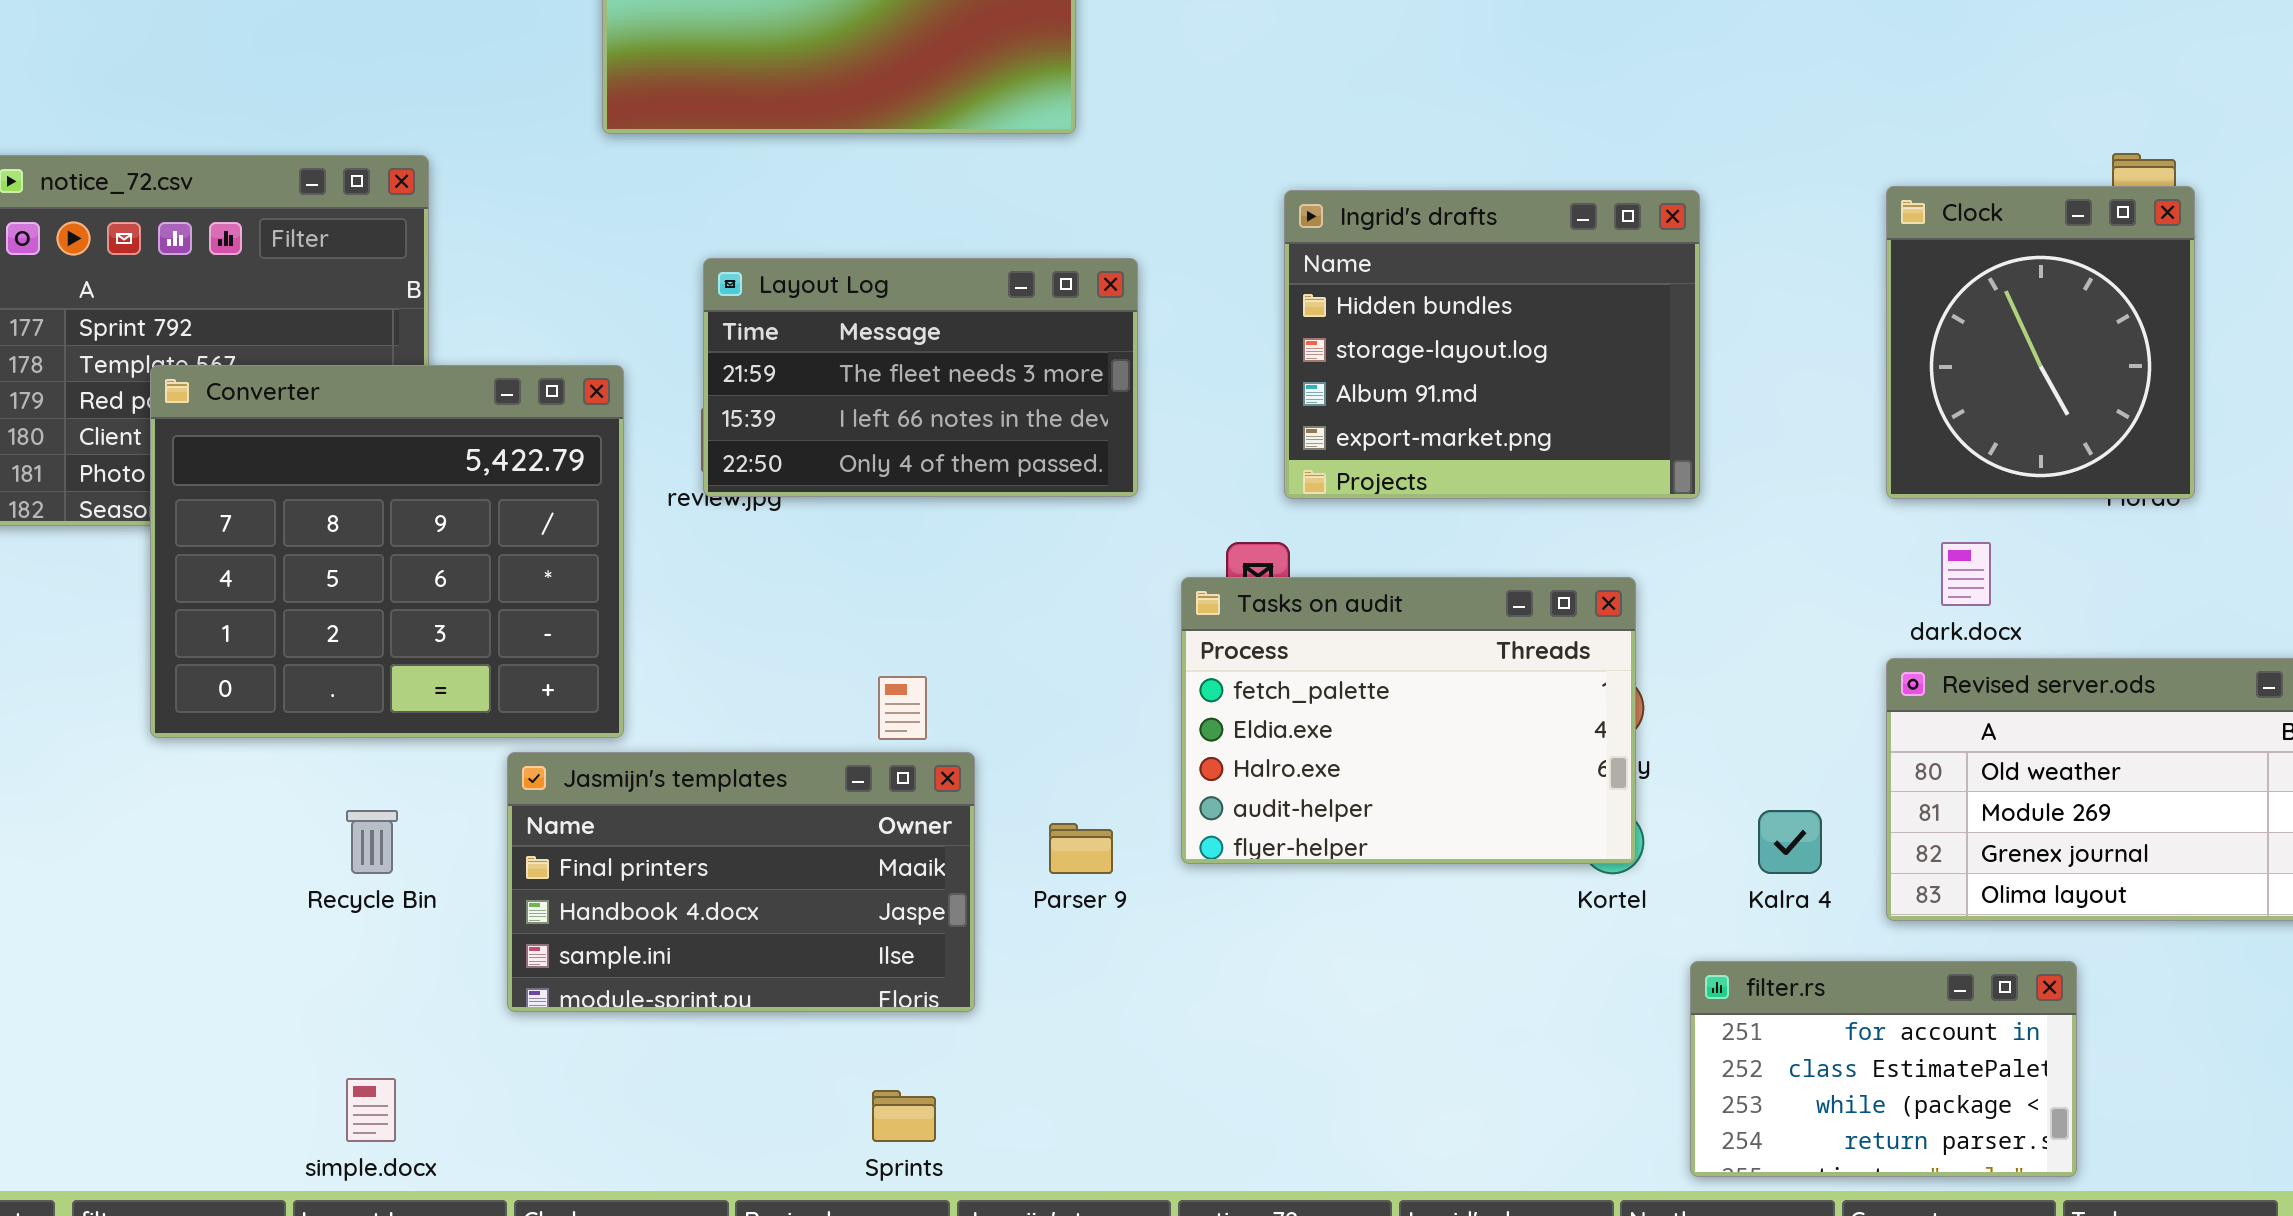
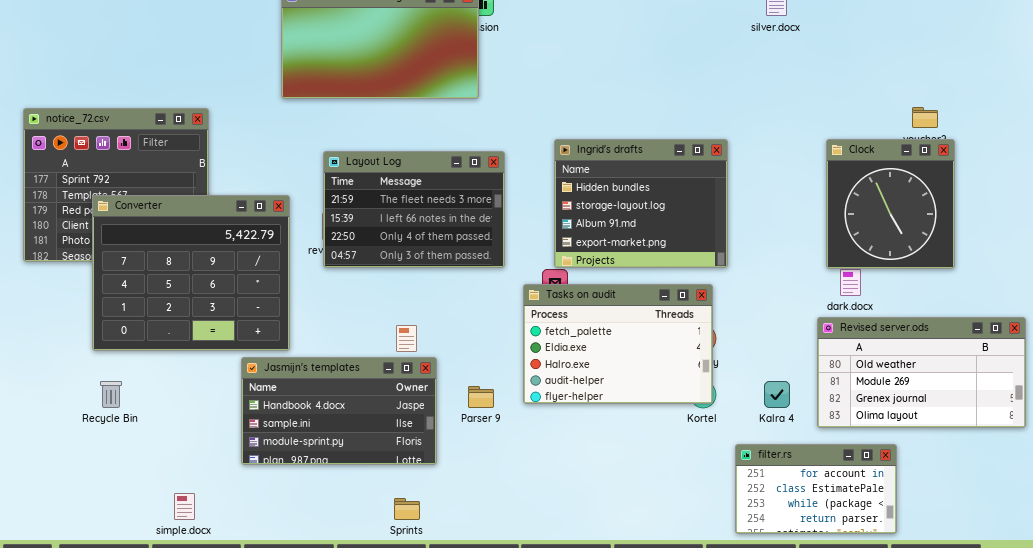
Clock: [1886,186,2195,499] -> [826,139,955,269], moved
Ingrid's drafts: [1284,190,1700,499] -> [554,139,728,268], moved
Layout Log: [703,258,1138,497] -> [323,151,505,268], resized
Jasmijn's templates: [507,752,975,1012] -> [241,357,437,465], scrolled down 1 row
Recycle Bin: [346,810,398,874] -> [100,381,122,408], moved

